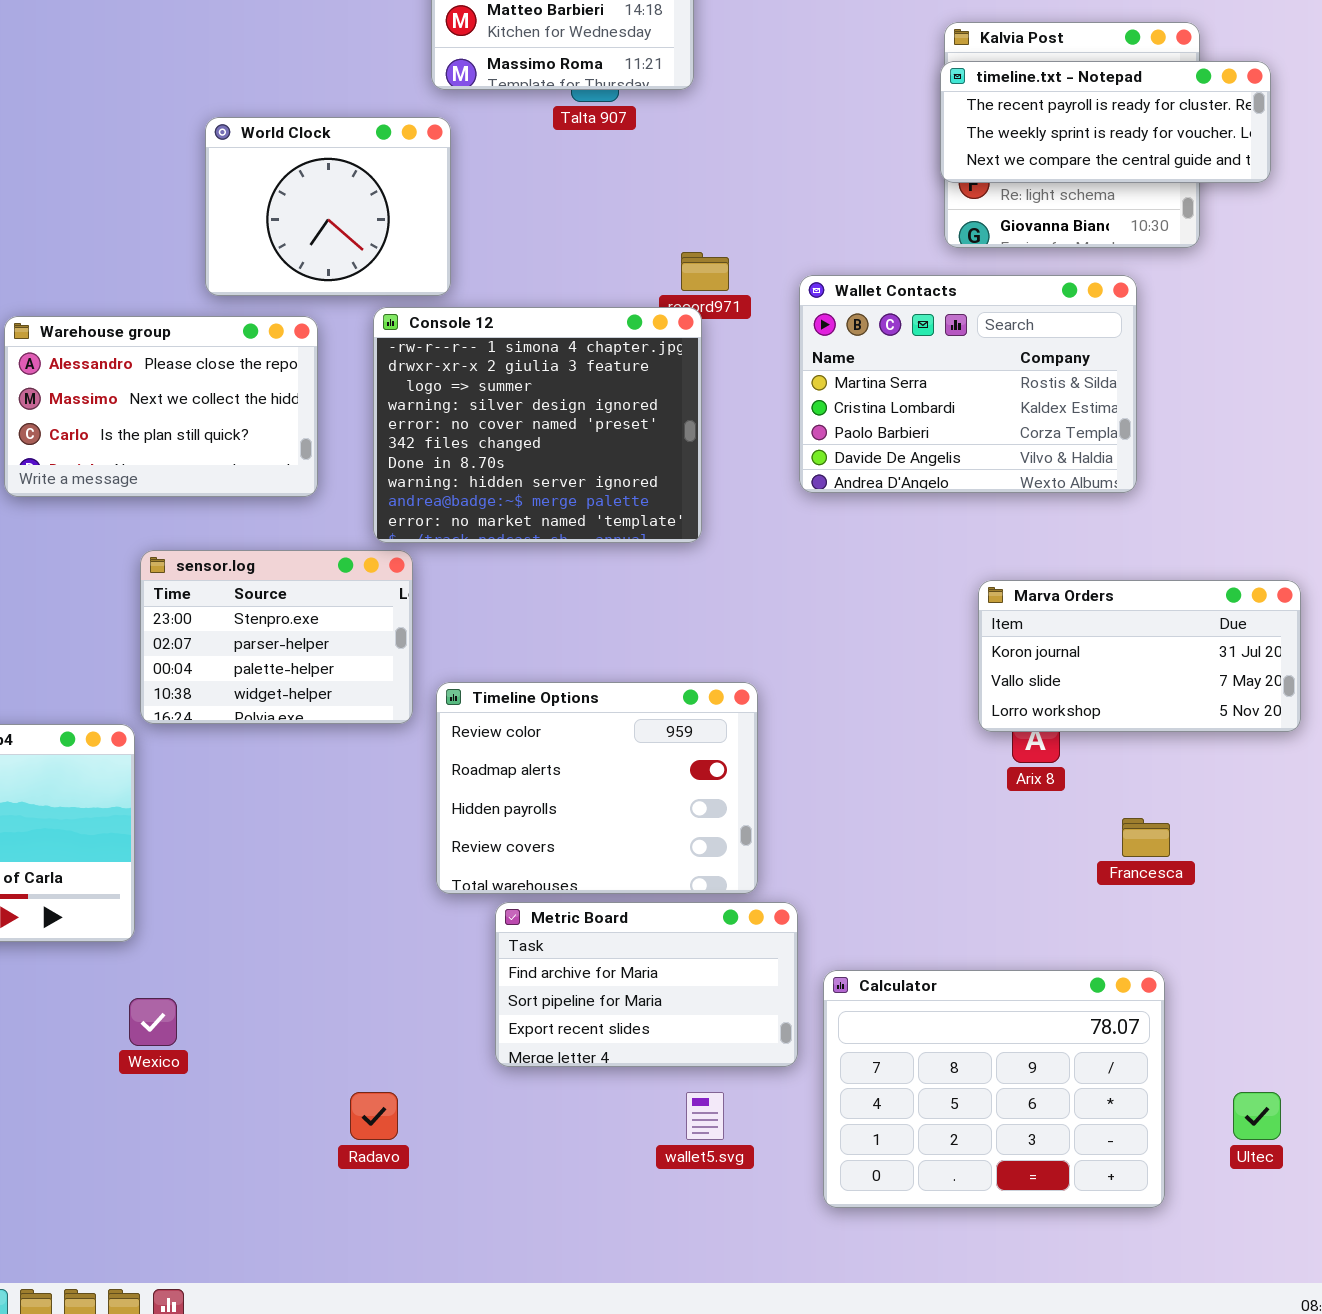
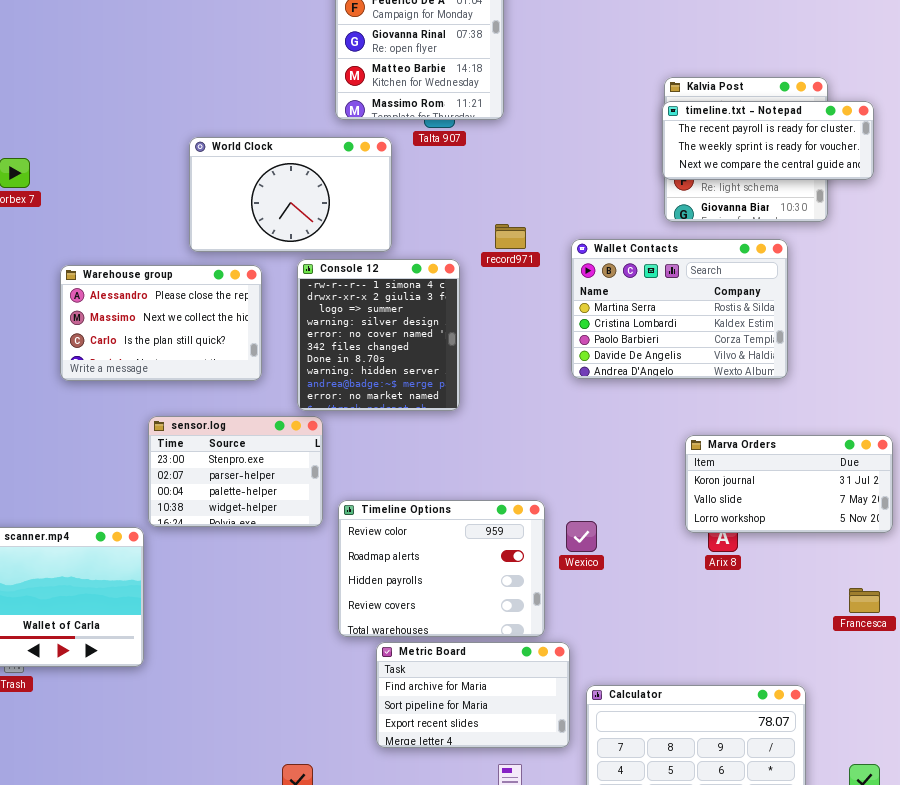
World Clock: [205,117,451,296] -> [189,137,392,252], resized
Console 12: [373,307,702,543] -> [297,259,460,411], resized
Francesca: [1122,818,1170,857] -> [849,588,880,613], moved
Wexico: [129,998,177,1046] -> [566,521,597,552], moved

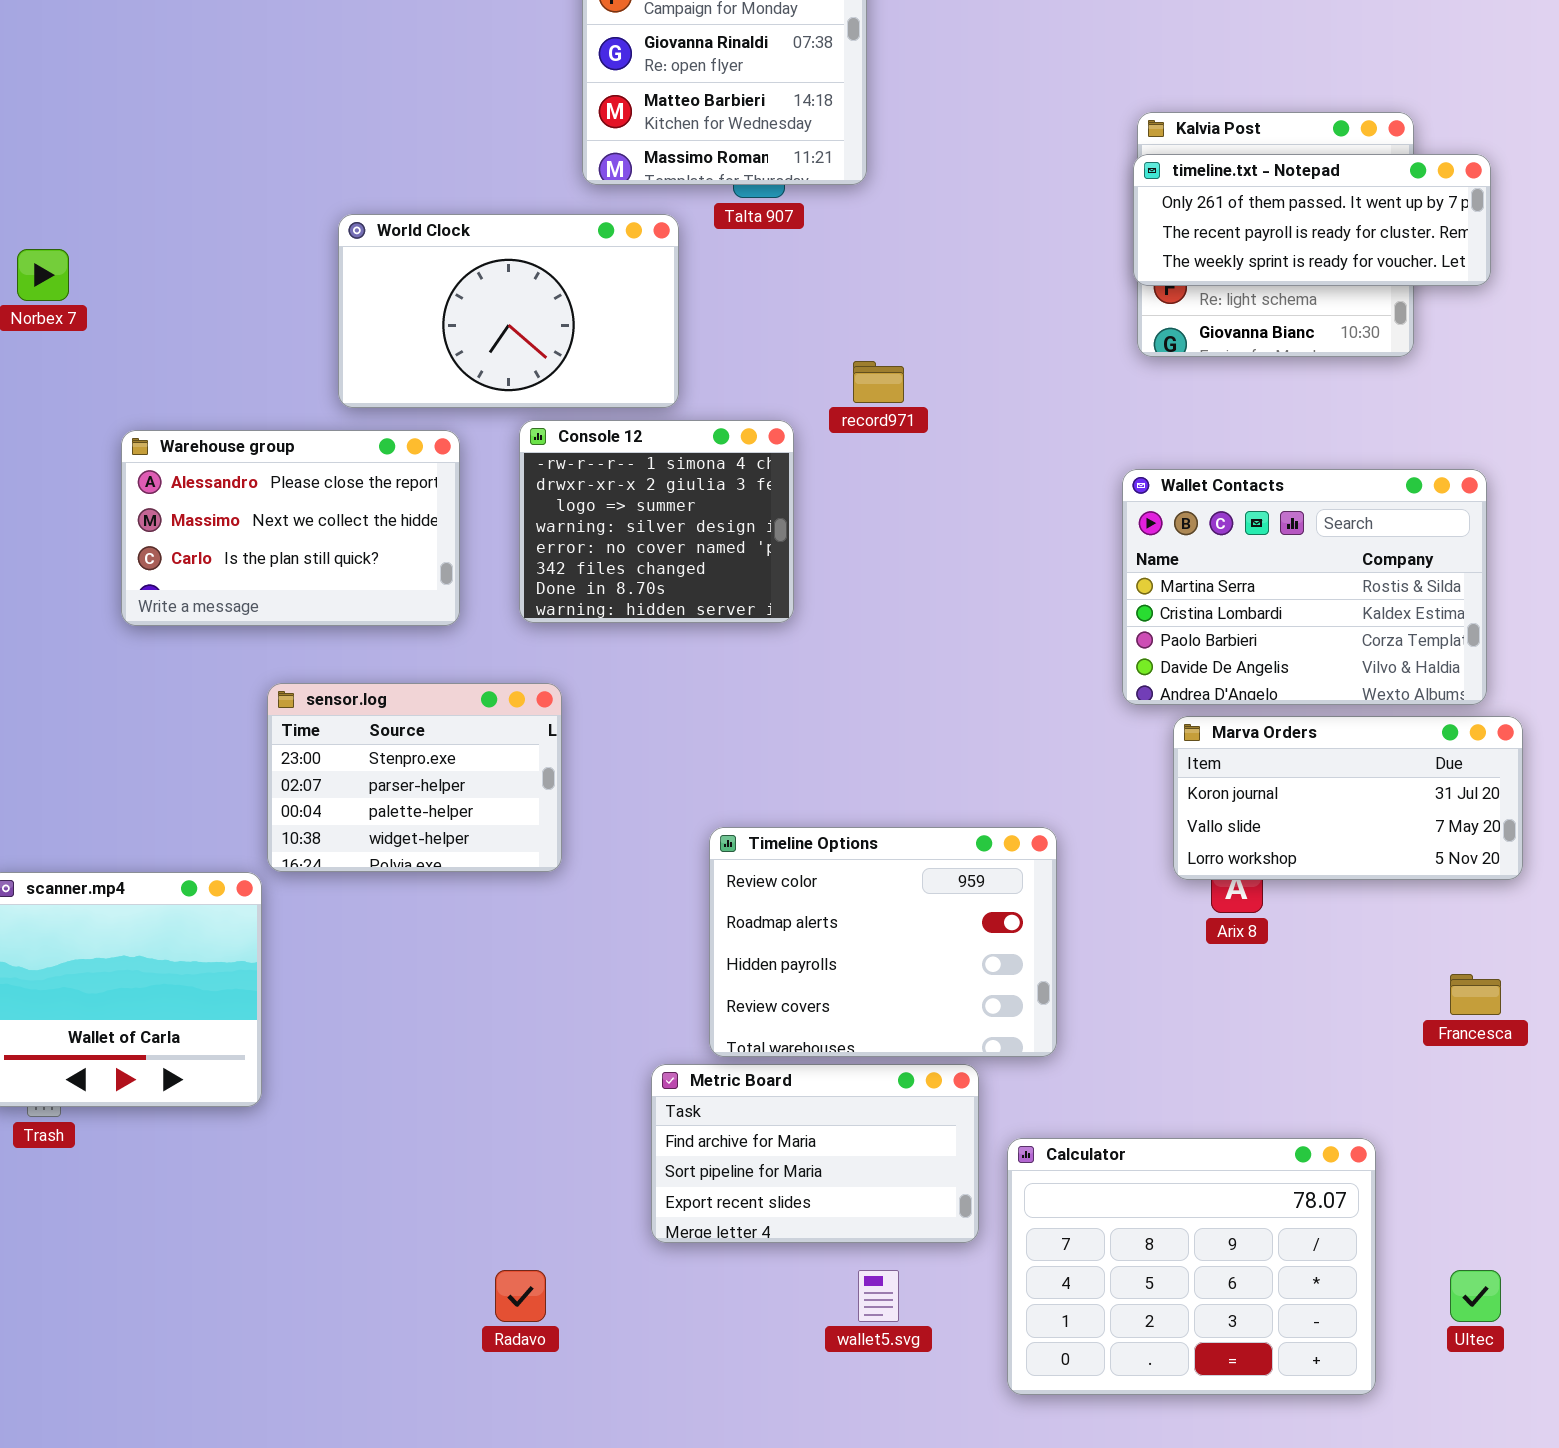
timeline.txt - Notepad: [662,101,874,180] -> [1133,154,1491,286], scrolled up 1 row
Wallet Contacts: [571,239,788,379] -> [1122,469,1487,705], moved
Console 12: [297,259,460,411] -> [519,420,794,623], resized
Timeline Options: [338,500,545,637] -> [709,827,1057,1057], moved

